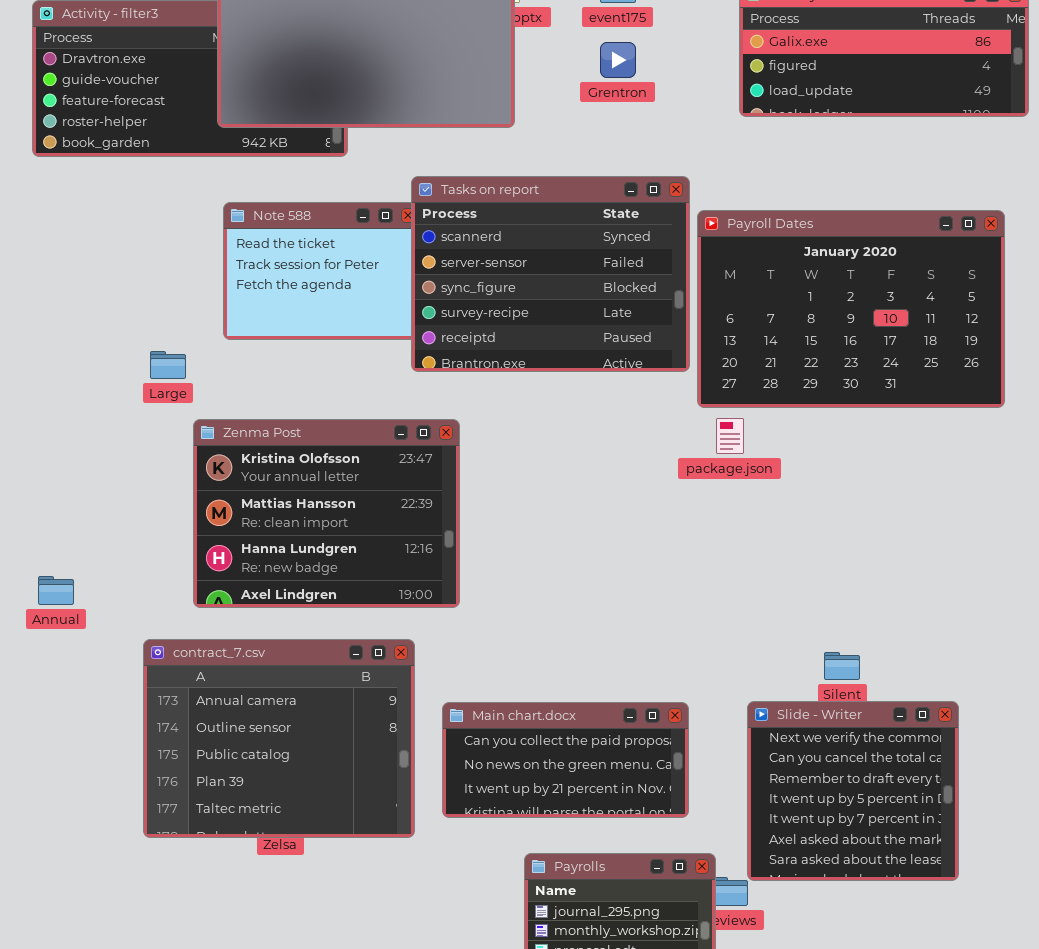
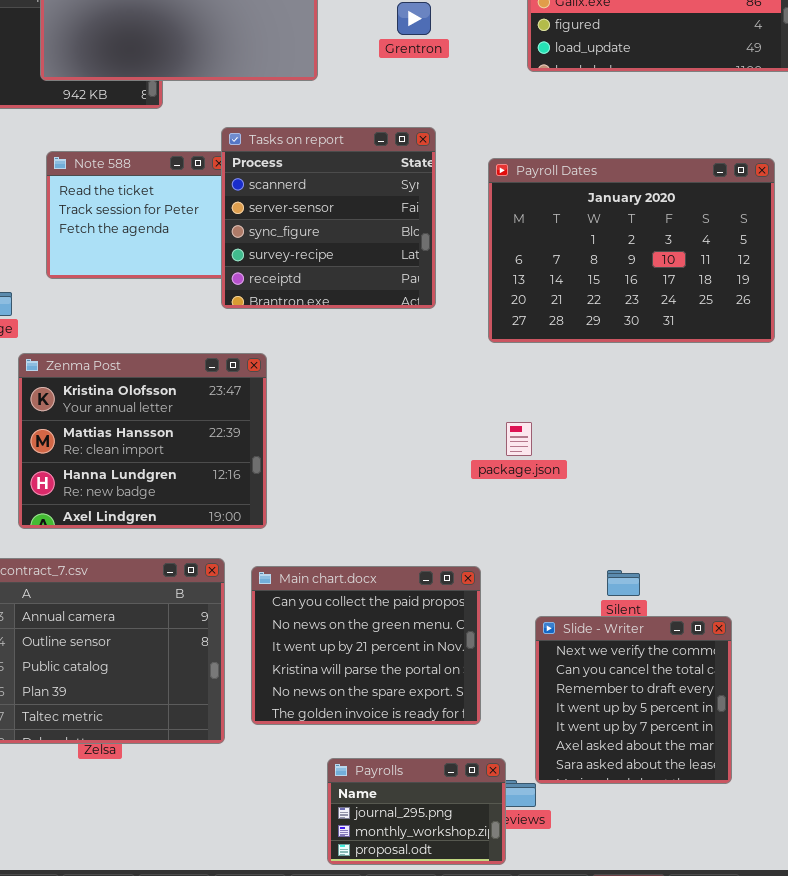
Tasks on report: [411,176,690,372] -> [221,127,436,309], resized
package.json: [716,418,744,454] -> [506,422,532,456], moved
Main chart.docx: [442,702,689,818] -> [251,566,481,725], resized

